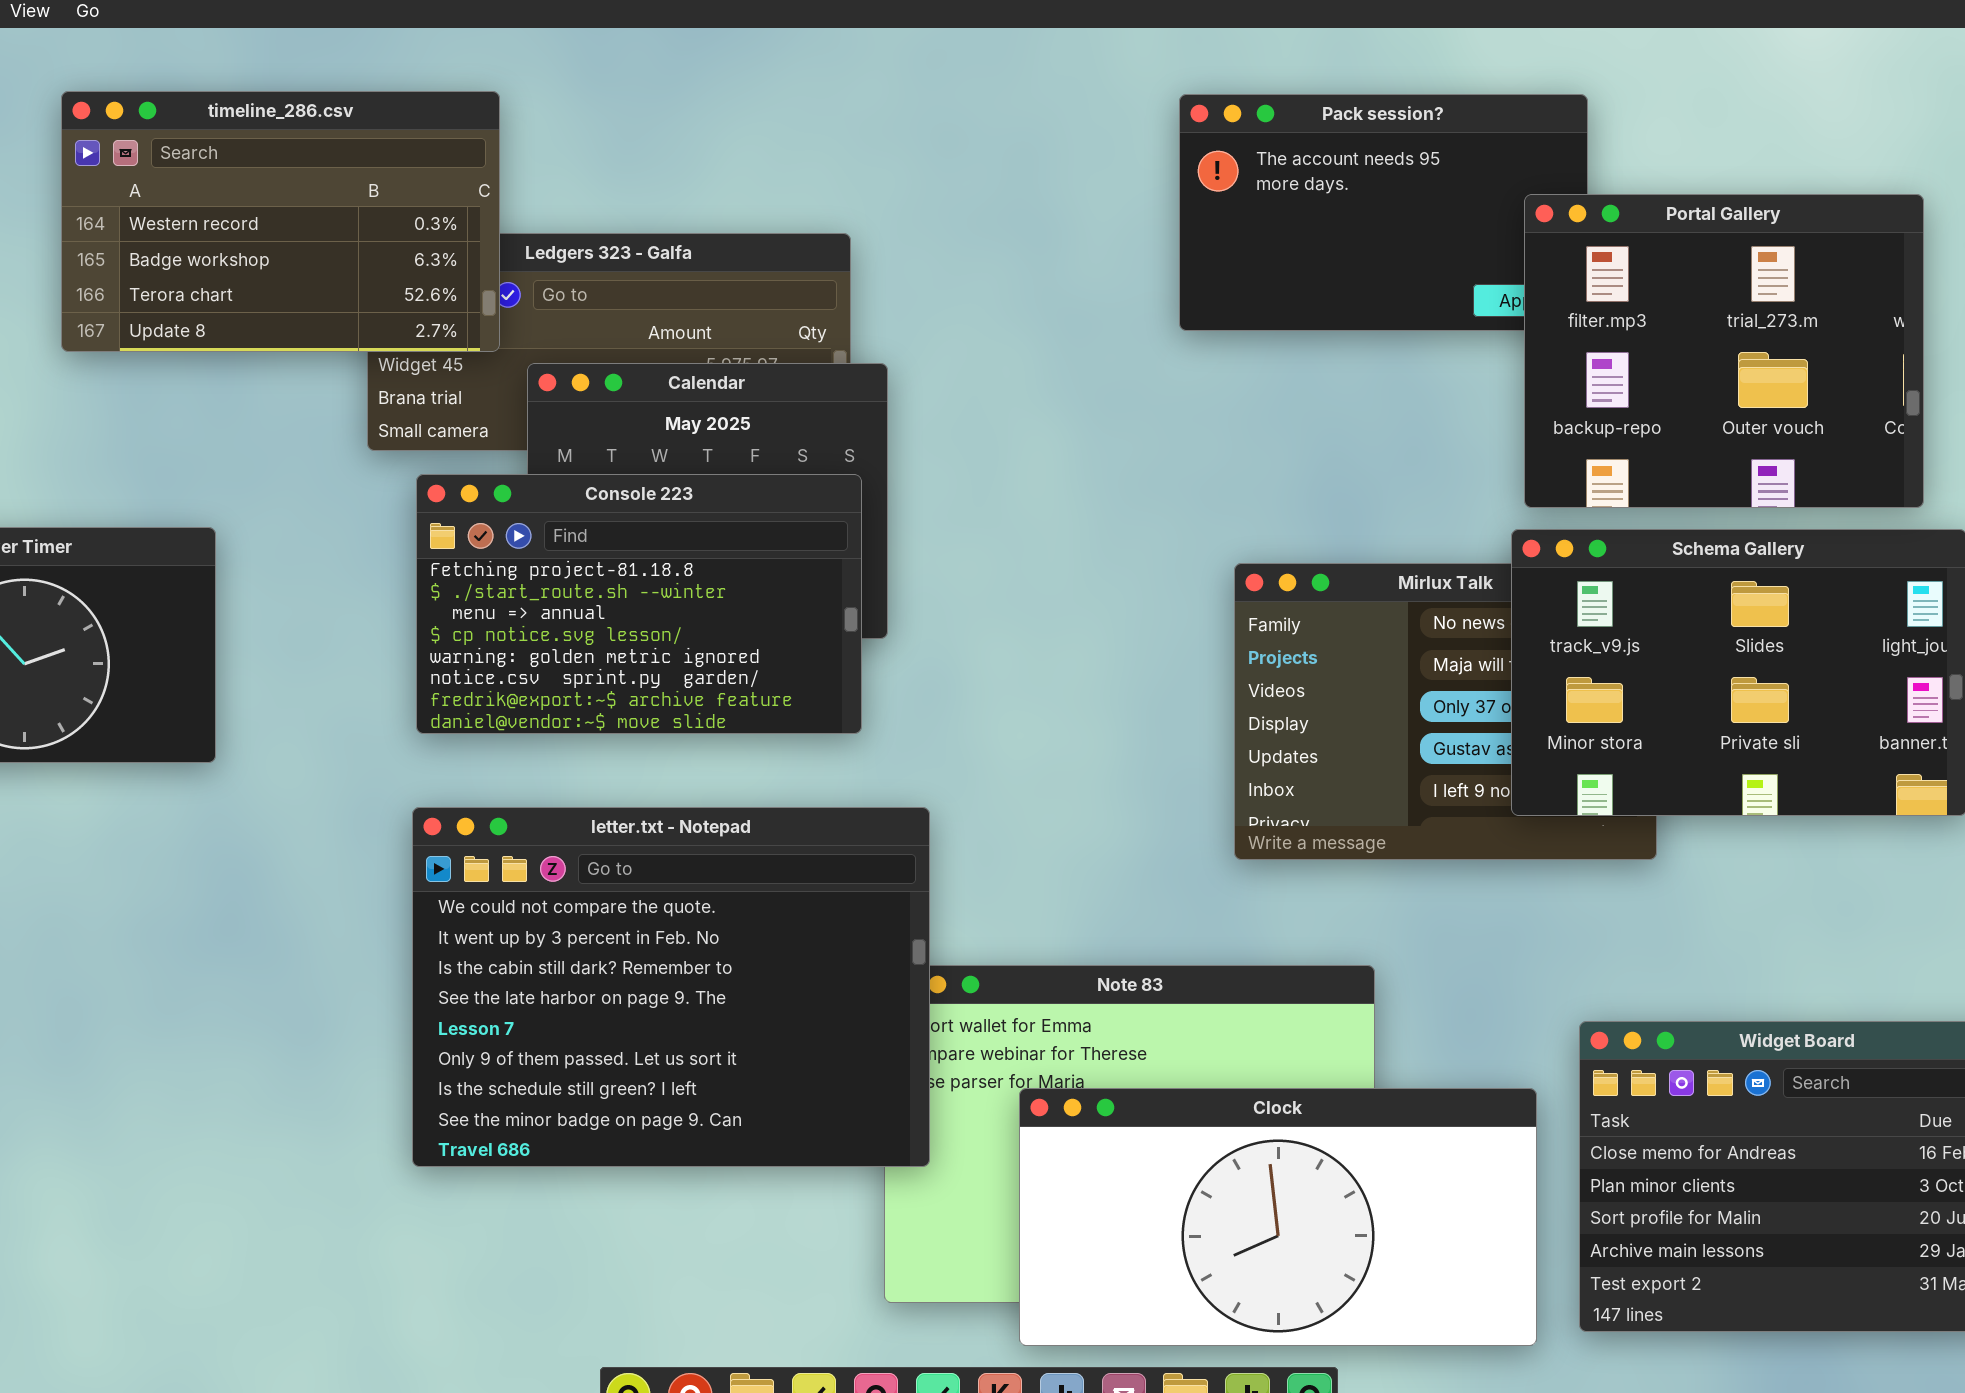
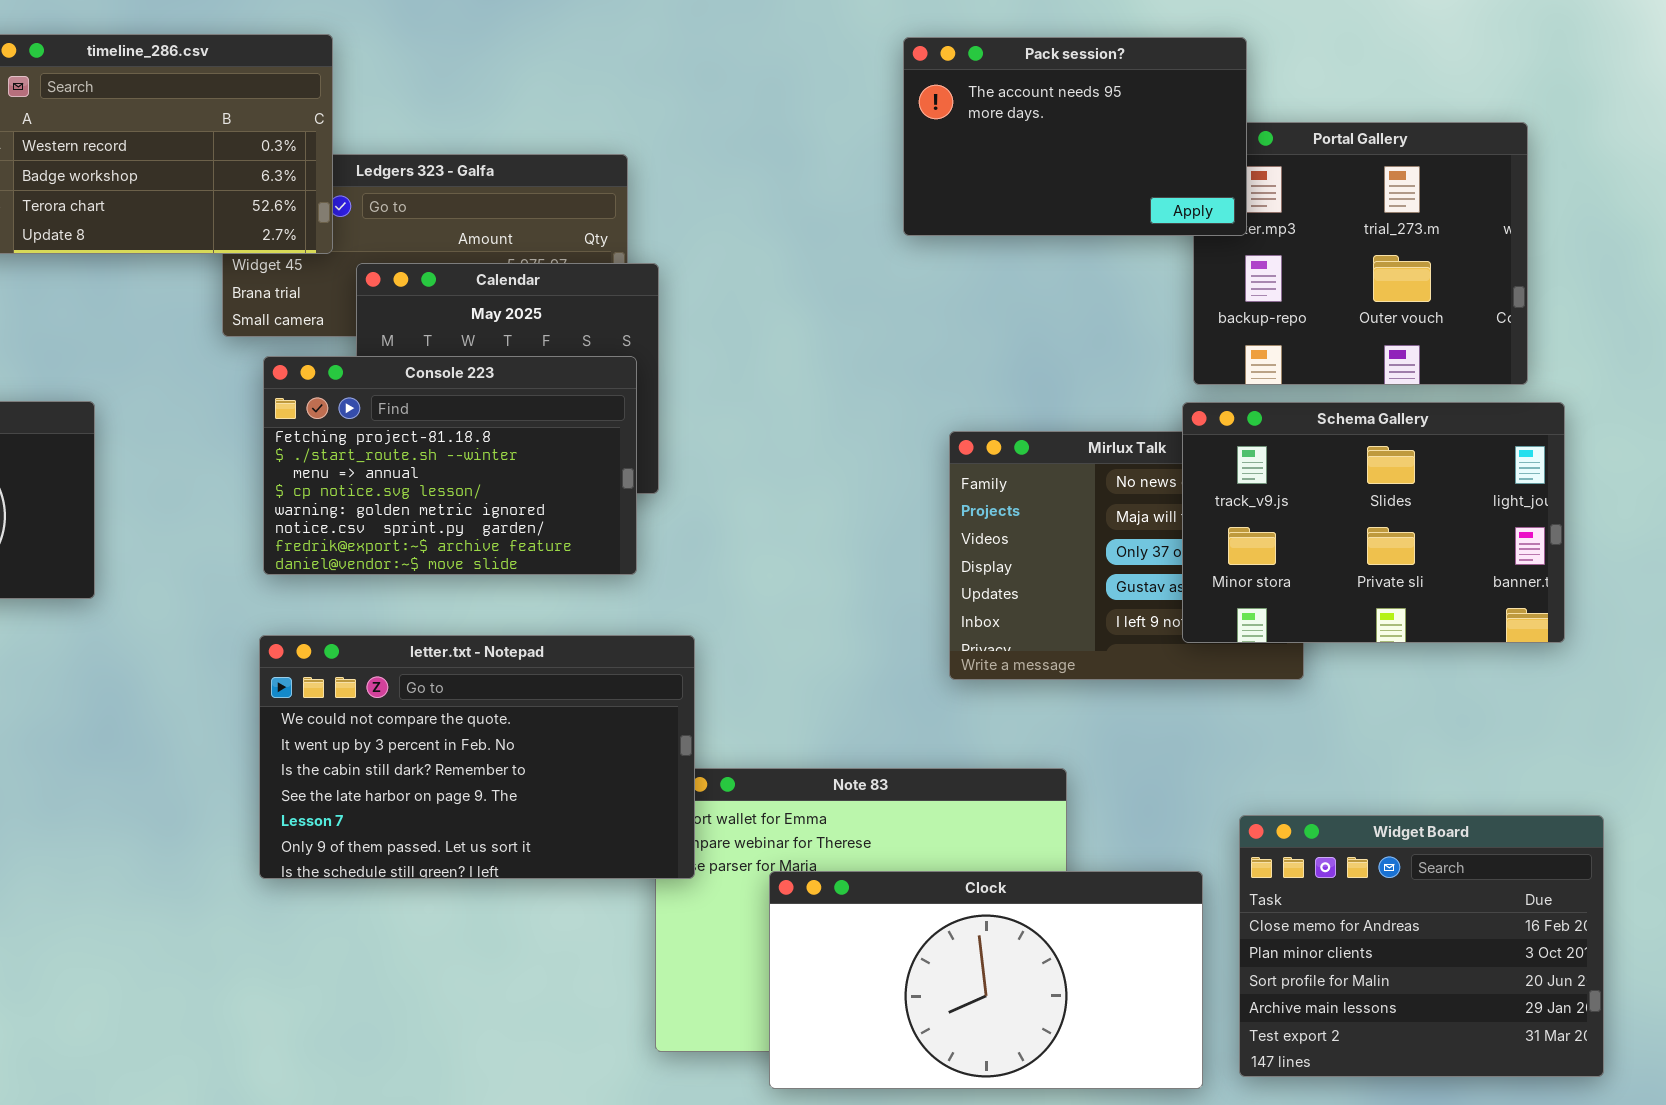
Pack session?: [1179,94,1588,331] -> [903,37,1247,236], raised
letter.txt - Notepad: [412,807,930,1167] -> [259,635,695,879], resized

